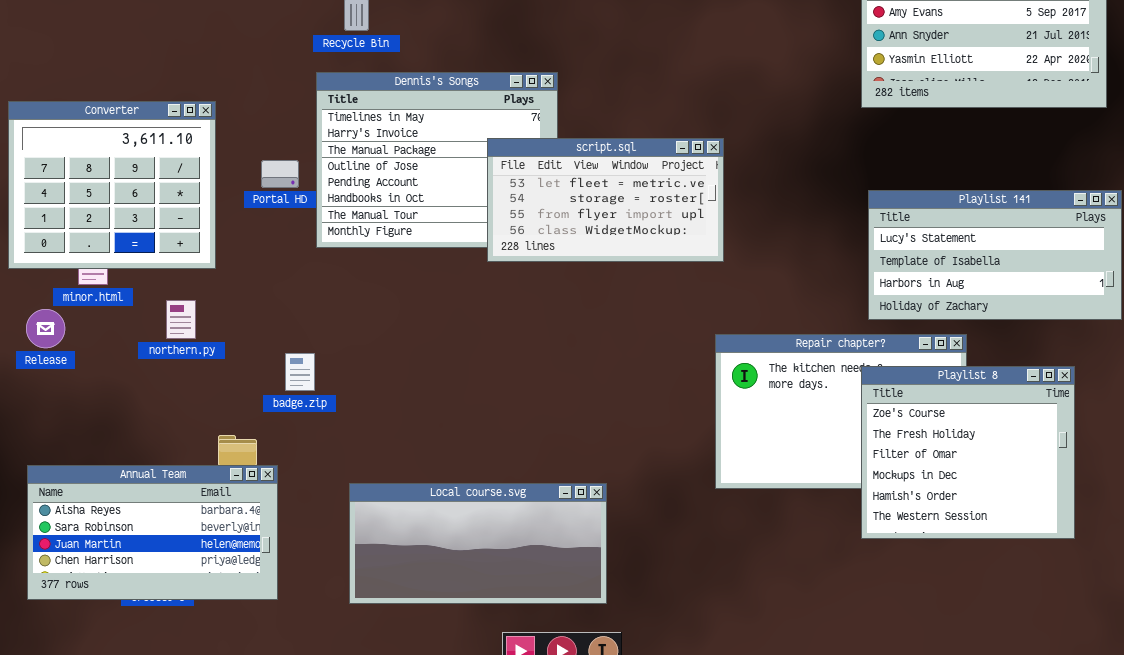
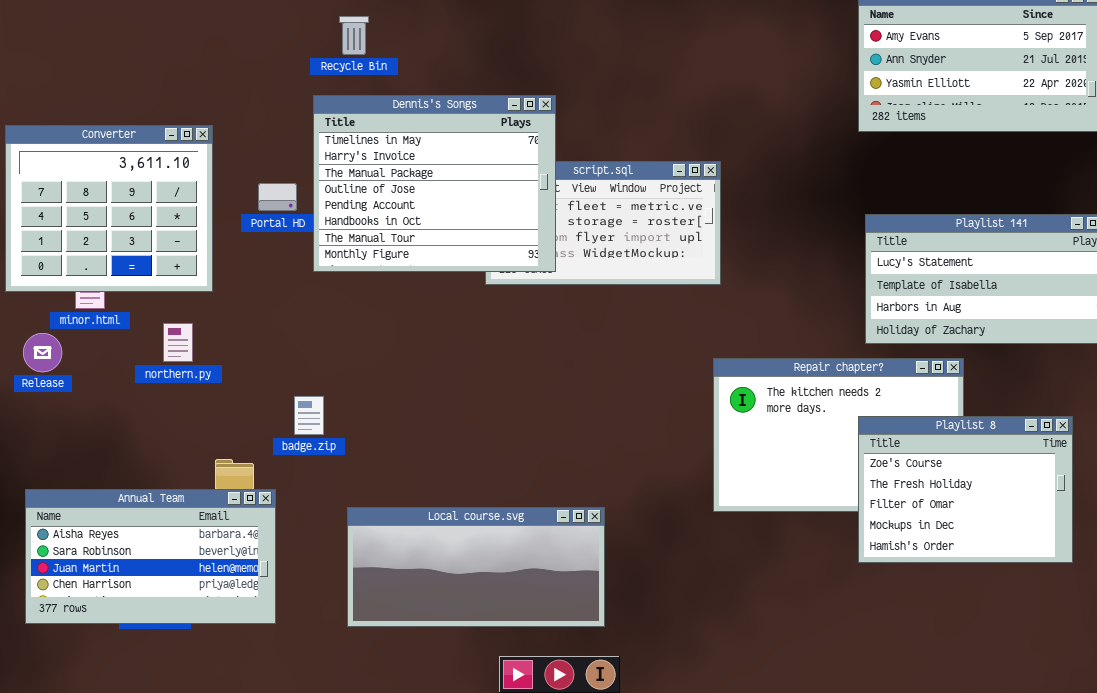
Dennis's Songs: [316,72,558,248] -> [313,95,556,272], raised
badge.zip: [285,353,315,391] -> [294,396,324,435], moved
Playlist 8: [861,366,1075,539] -> [858,416,1073,563], resized

